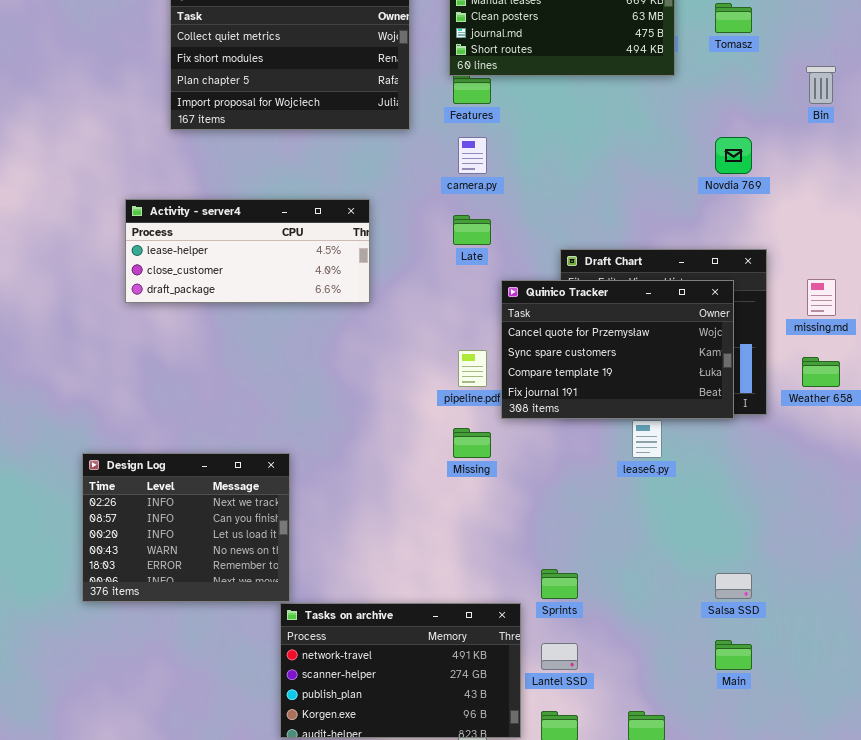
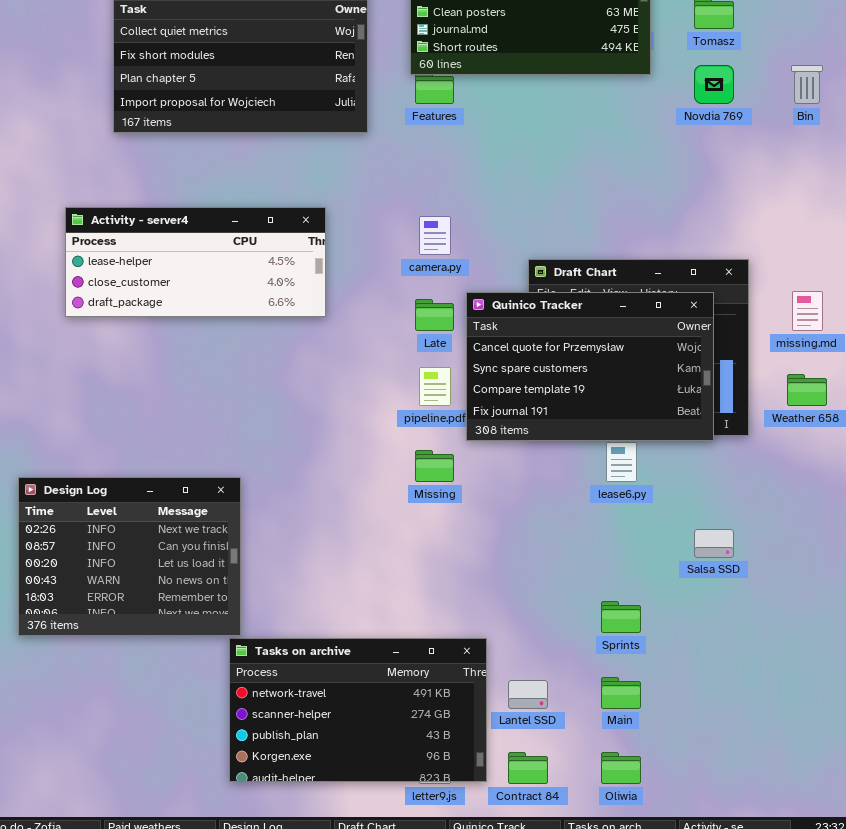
camera.py: [458,137,487,174] -> [419,216,451,255], moved
Novdia 769: [715,137,752,174] -> [694,65,734,104], moved
Late: [453,215,491,245] -> [415,299,454,331], moved
Sprints: [541,569,578,599] -> [601,601,641,633], moved
Salsa SSD: [715,573,752,599] -> [694,529,734,558], moved
Main: [715,640,752,670] -> [601,677,641,709], moved

